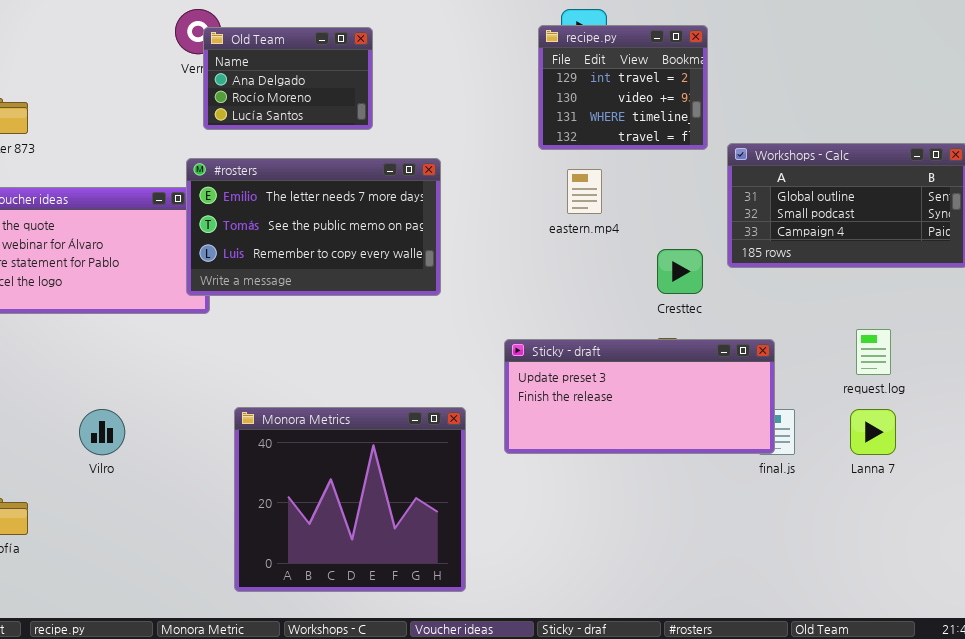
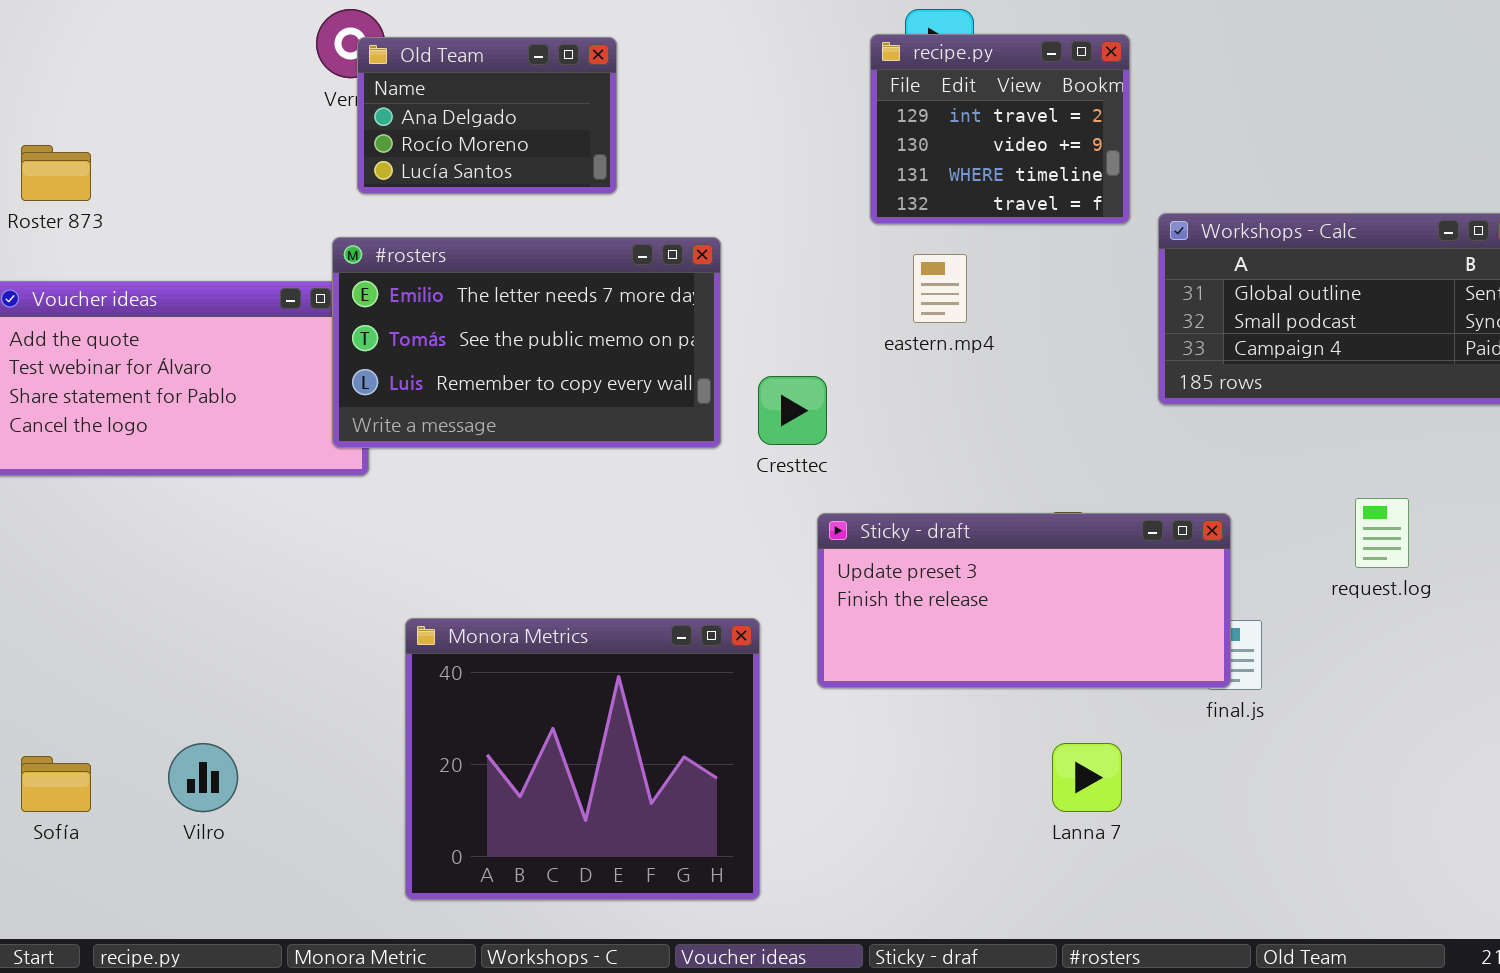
Cresttec: [657,249,703,294] -> [758,376,827,445], moved
Vilro: [79,409,125,455] -> [168,743,238,812], moved
Lanna 7: [850,409,896,455] -> [1052,743,1122,812], moved

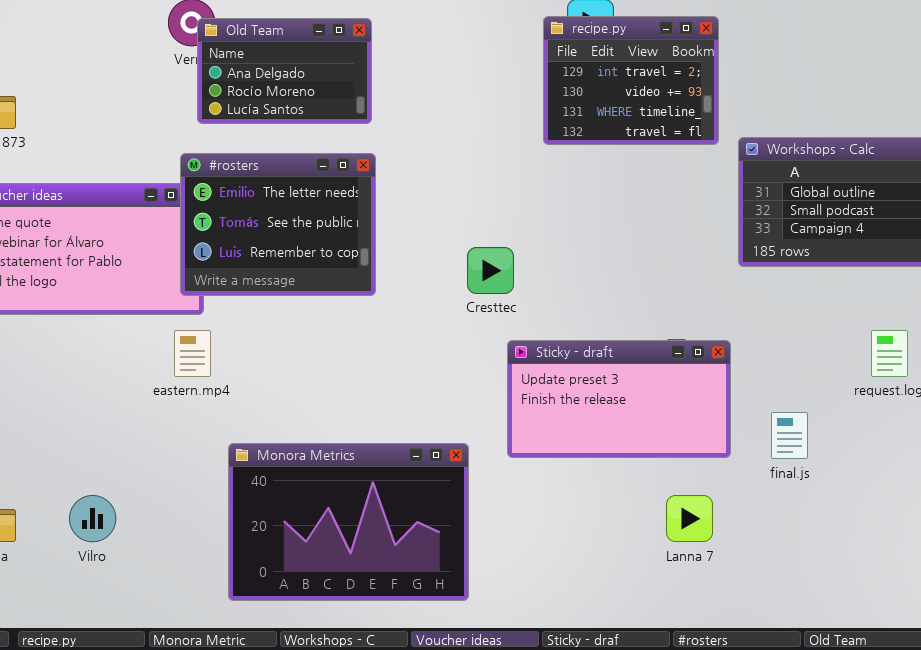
#rosters: [332,237,721,448] -> [180,153,376,296], resized
eastern.mp4: [913,254,967,323] -> [174,330,211,377], moved
Sticky - draft: [817,513,1231,688] -> [507,340,731,458], resized
Monora Metrics: [405,618,760,900] -> [228,443,469,601], resized

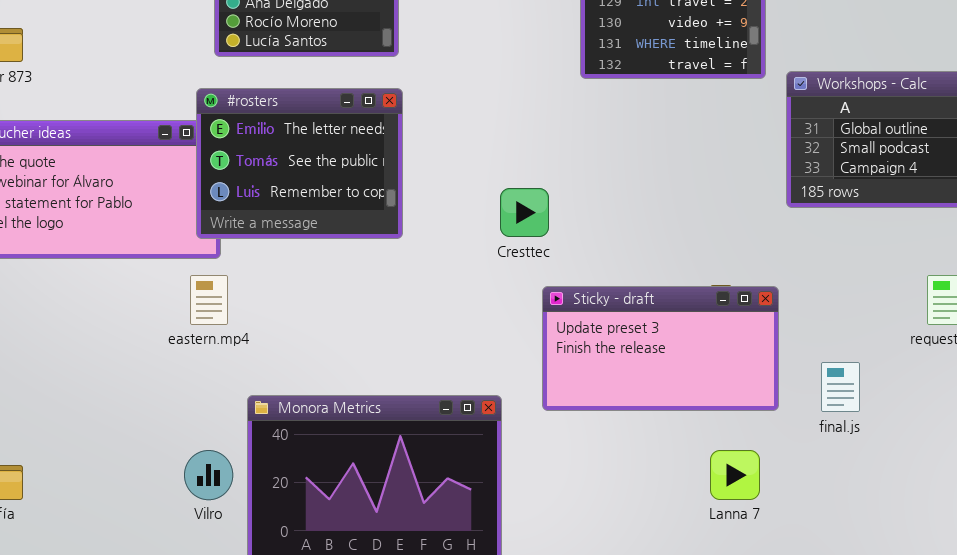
Vilro: [69,495,116,542] -> [184,450,233,500], moved

